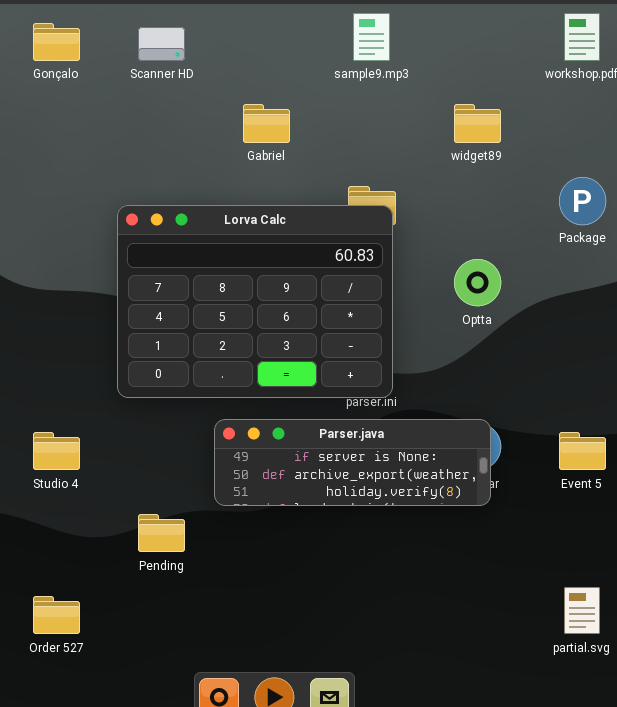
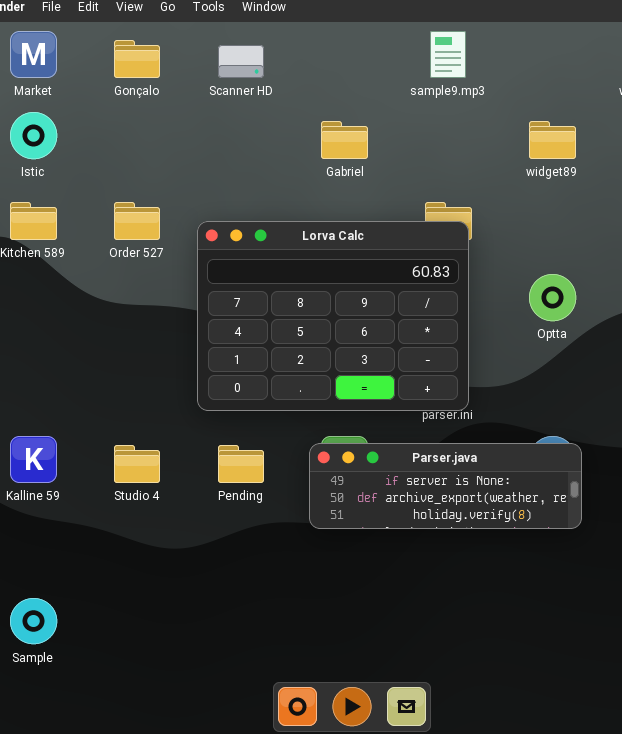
Parser.java: [214,419,491,506] -> [309,443,582,529], moved
Pending: [138,514,185,552] -> [218,445,264,483], moved
Order 527: [33,596,80,634] -> [114,202,160,240], moved

